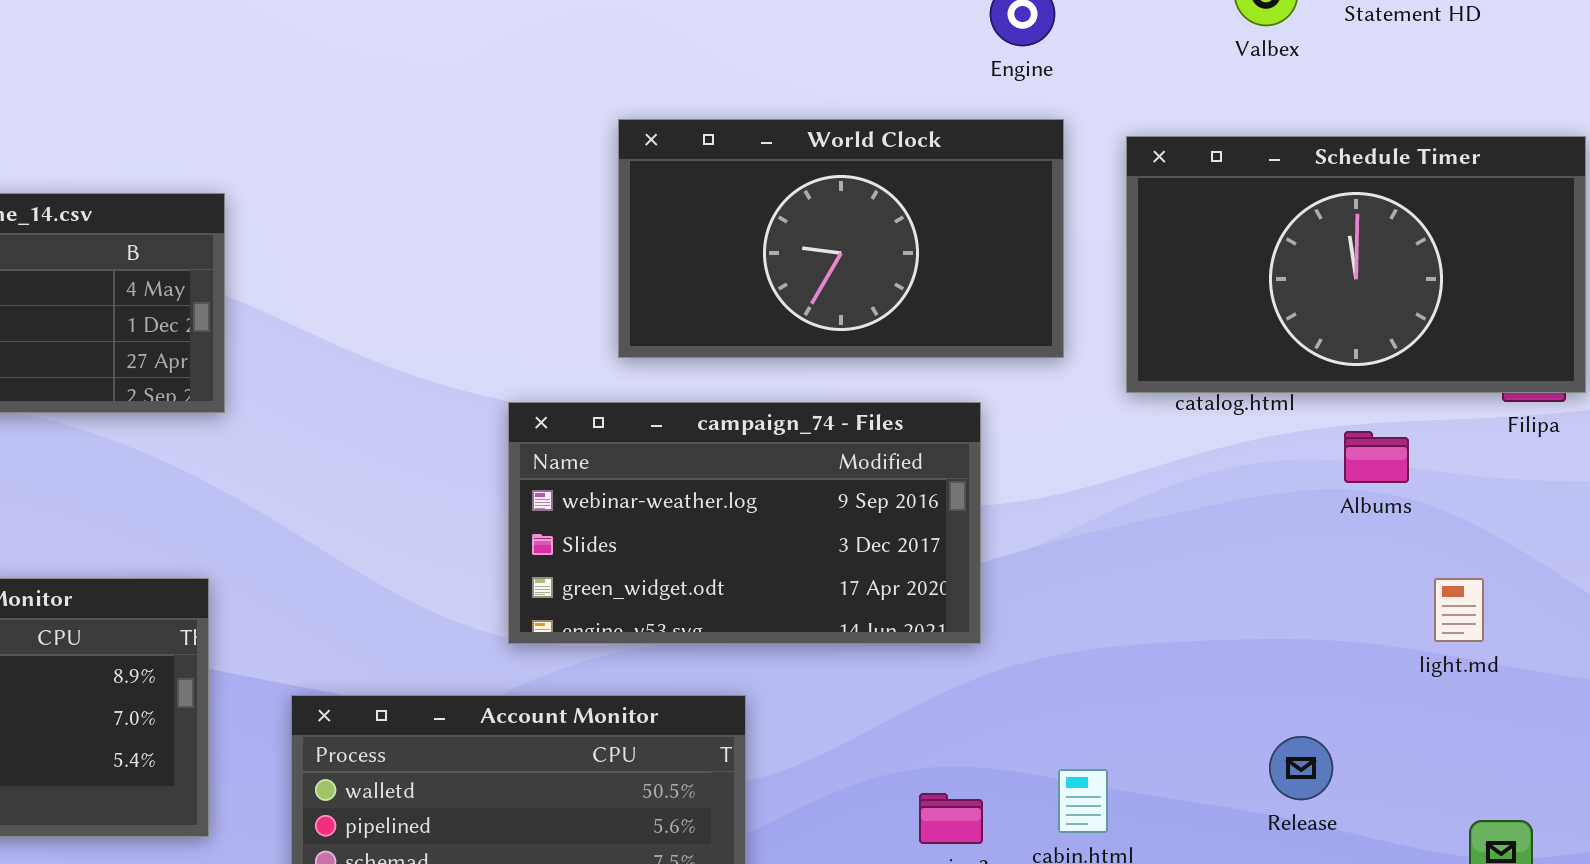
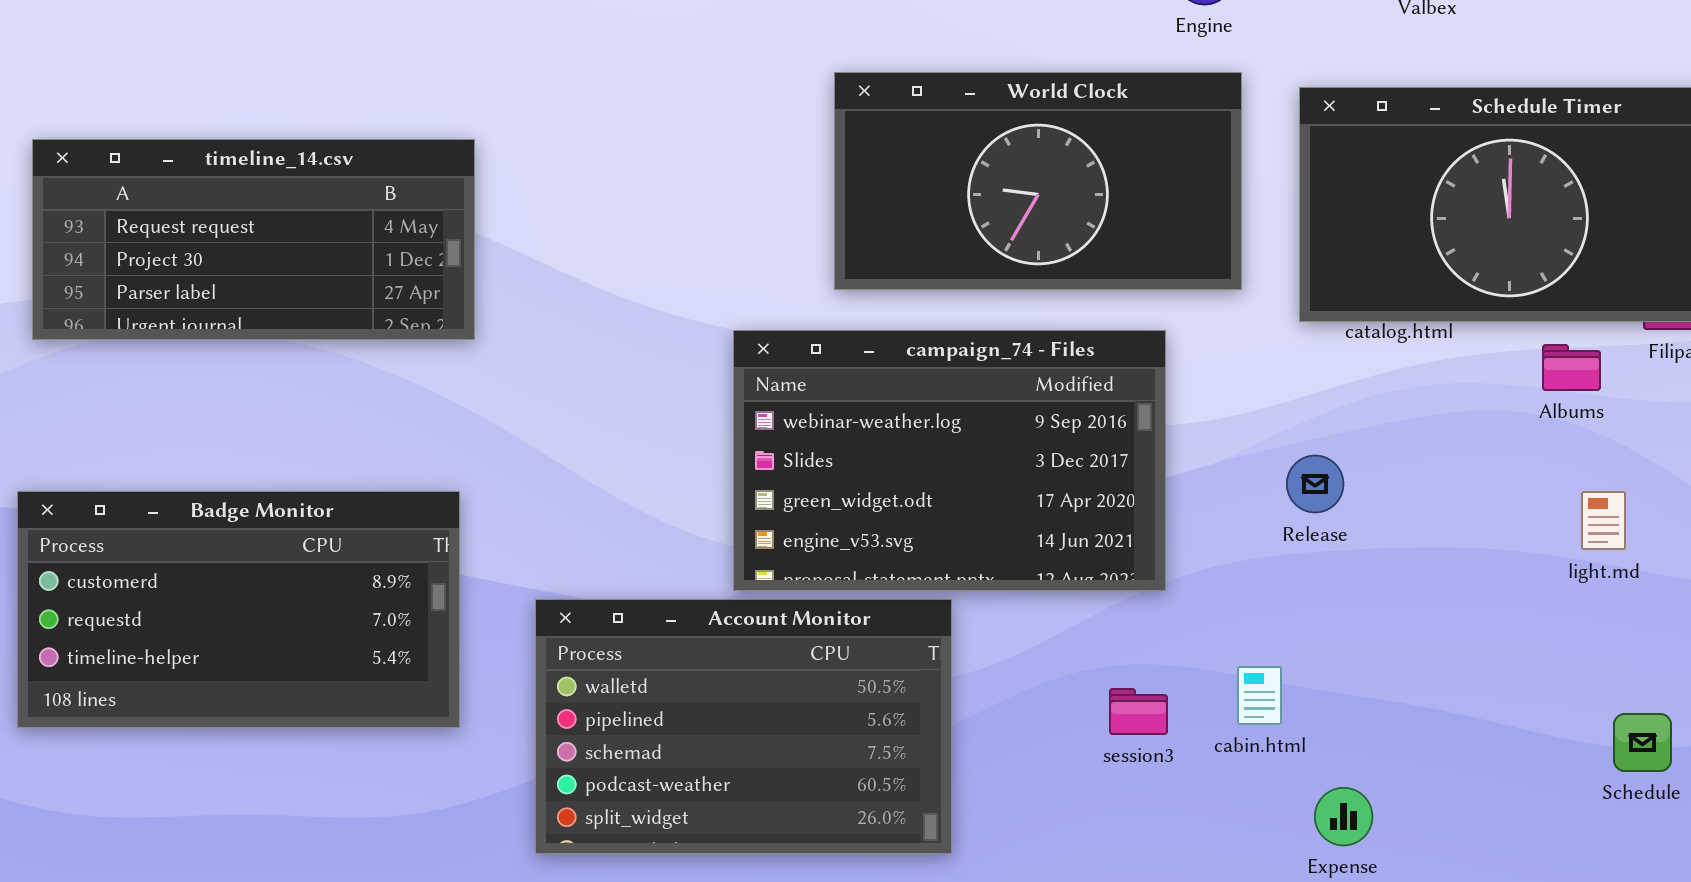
campaign_74 - Files: [508,402,981,644] -> [733,330,1166,591], resized
Albums: [1344,431,1409,483] -> [1542,344,1601,391], moved
Release: [1269,736,1333,800] -> [1286,455,1344,513], moved

